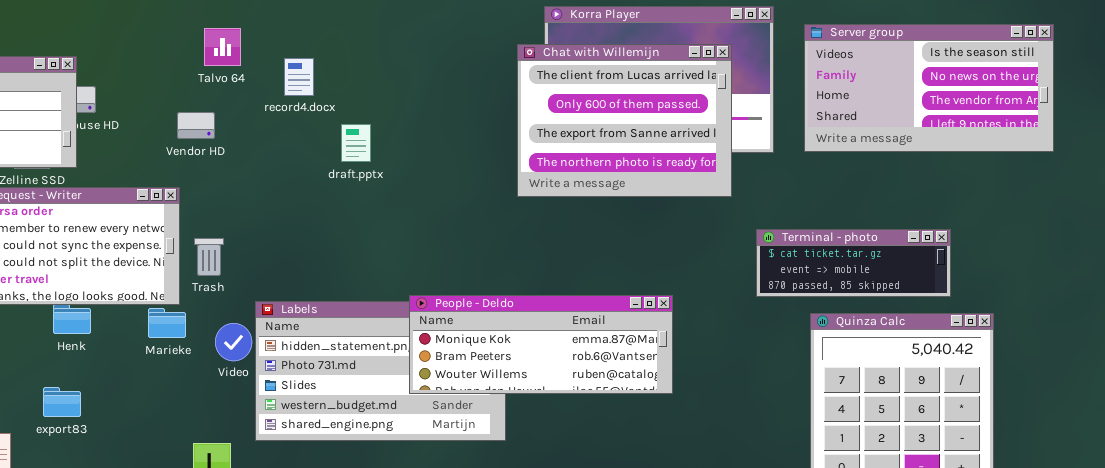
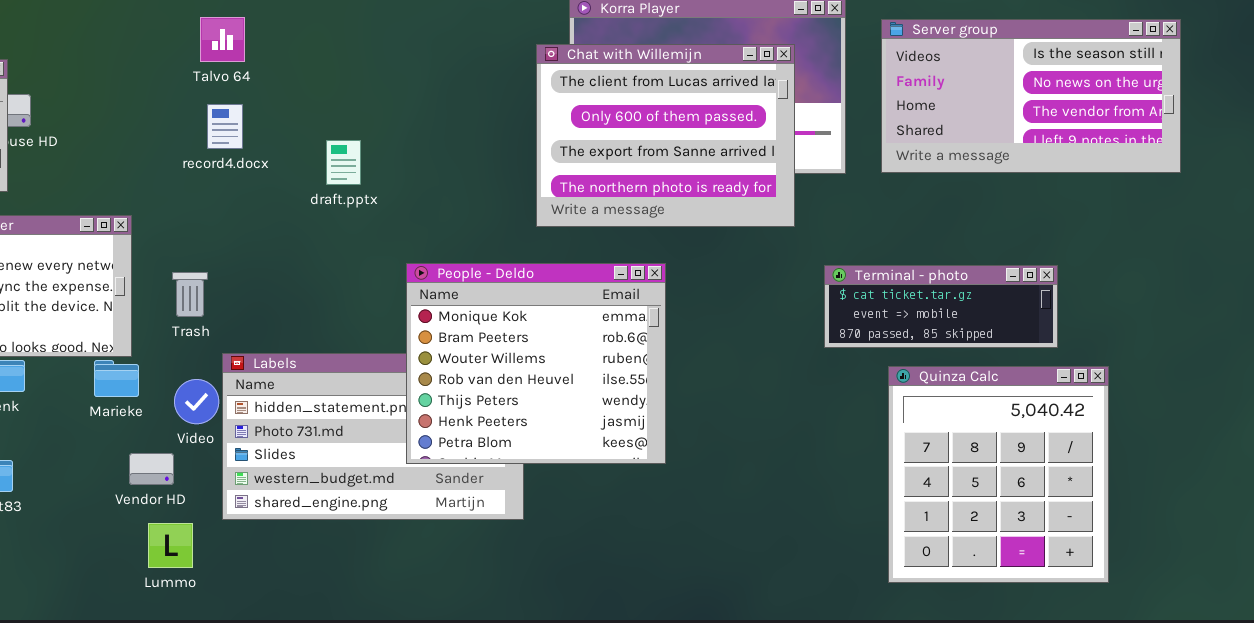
Talvo 64: [204,28,241,66] -> [200,17,245,62], moved
record4.docx: [284,58,314,96] -> [207,104,243,149], moved
Vendor HD: [177,112,215,139] -> [129,453,174,485], moved
Trash: [194,238,224,276] -> [172,272,208,317], moved
People - Deldo: [409,295,673,394] -> [406,263,666,464], resized

